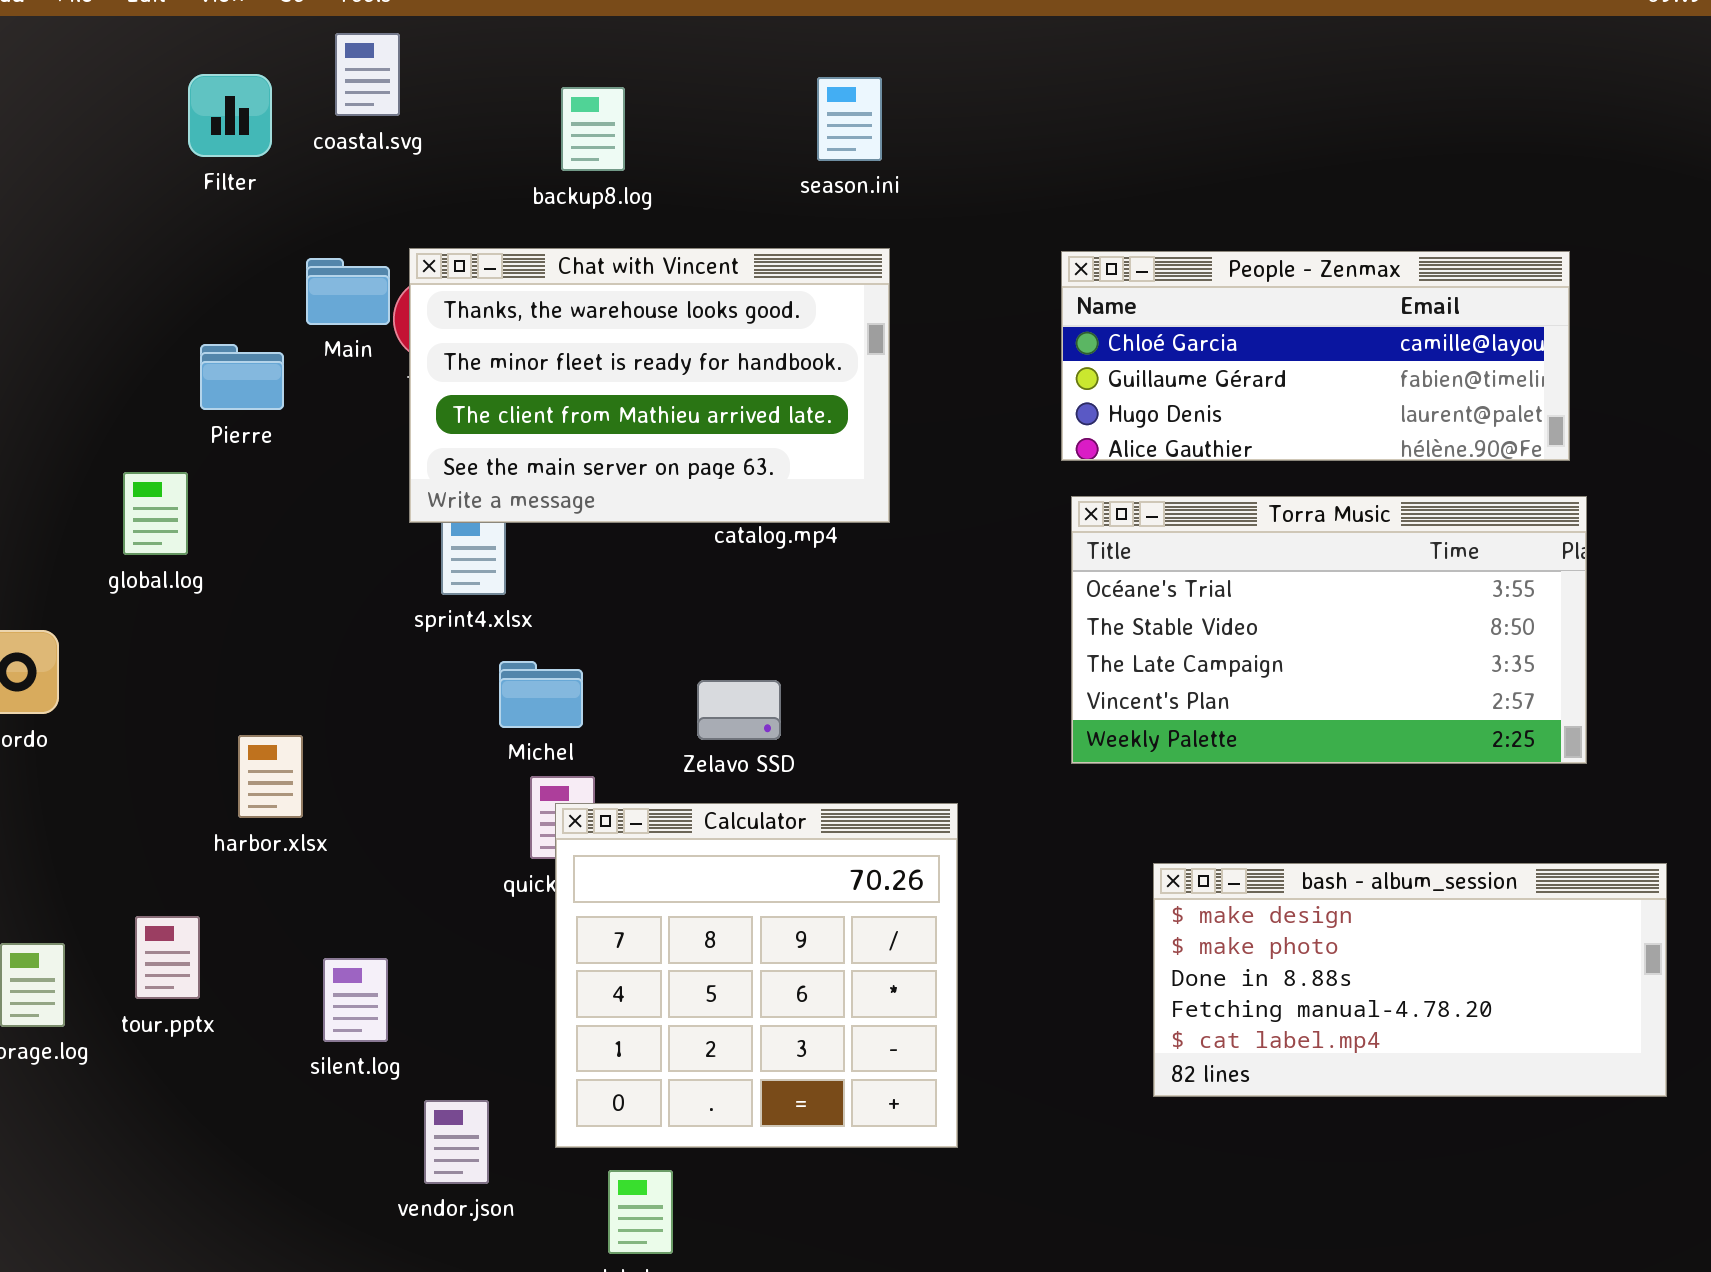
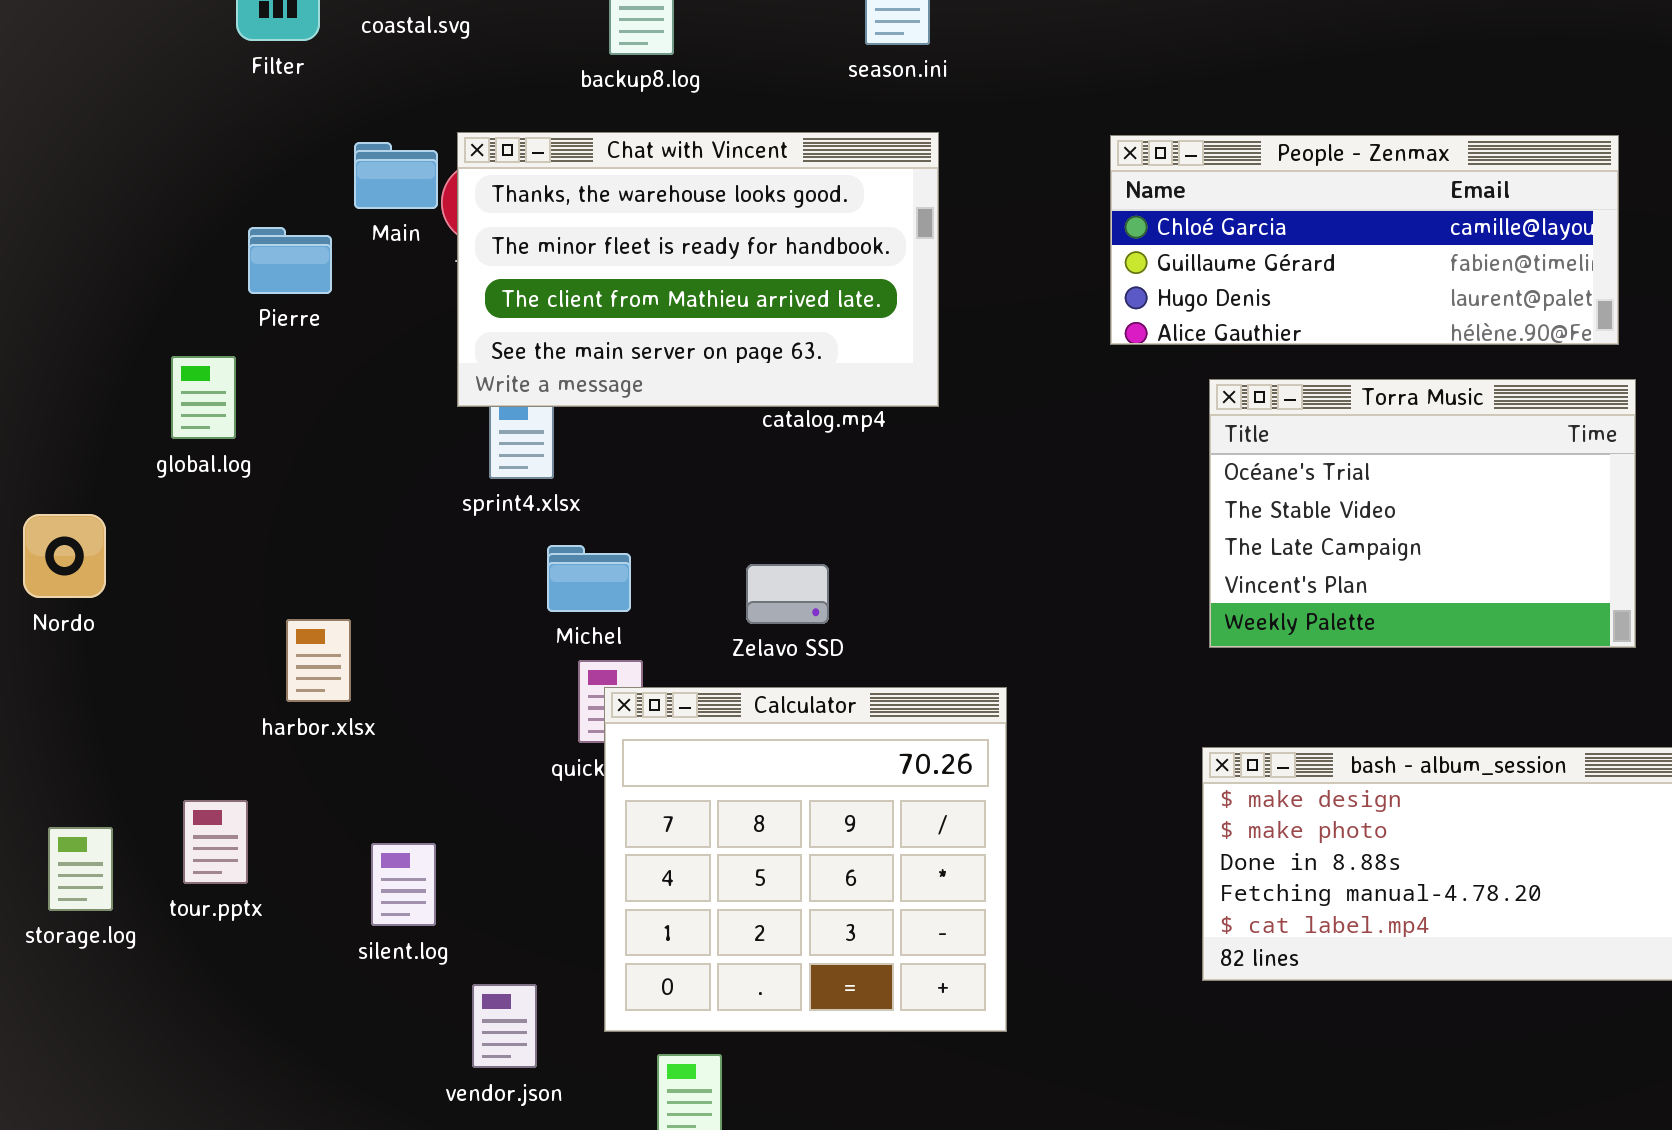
Torra Music: [1071,496,1587,764] -> [1209,379,1636,648], resized

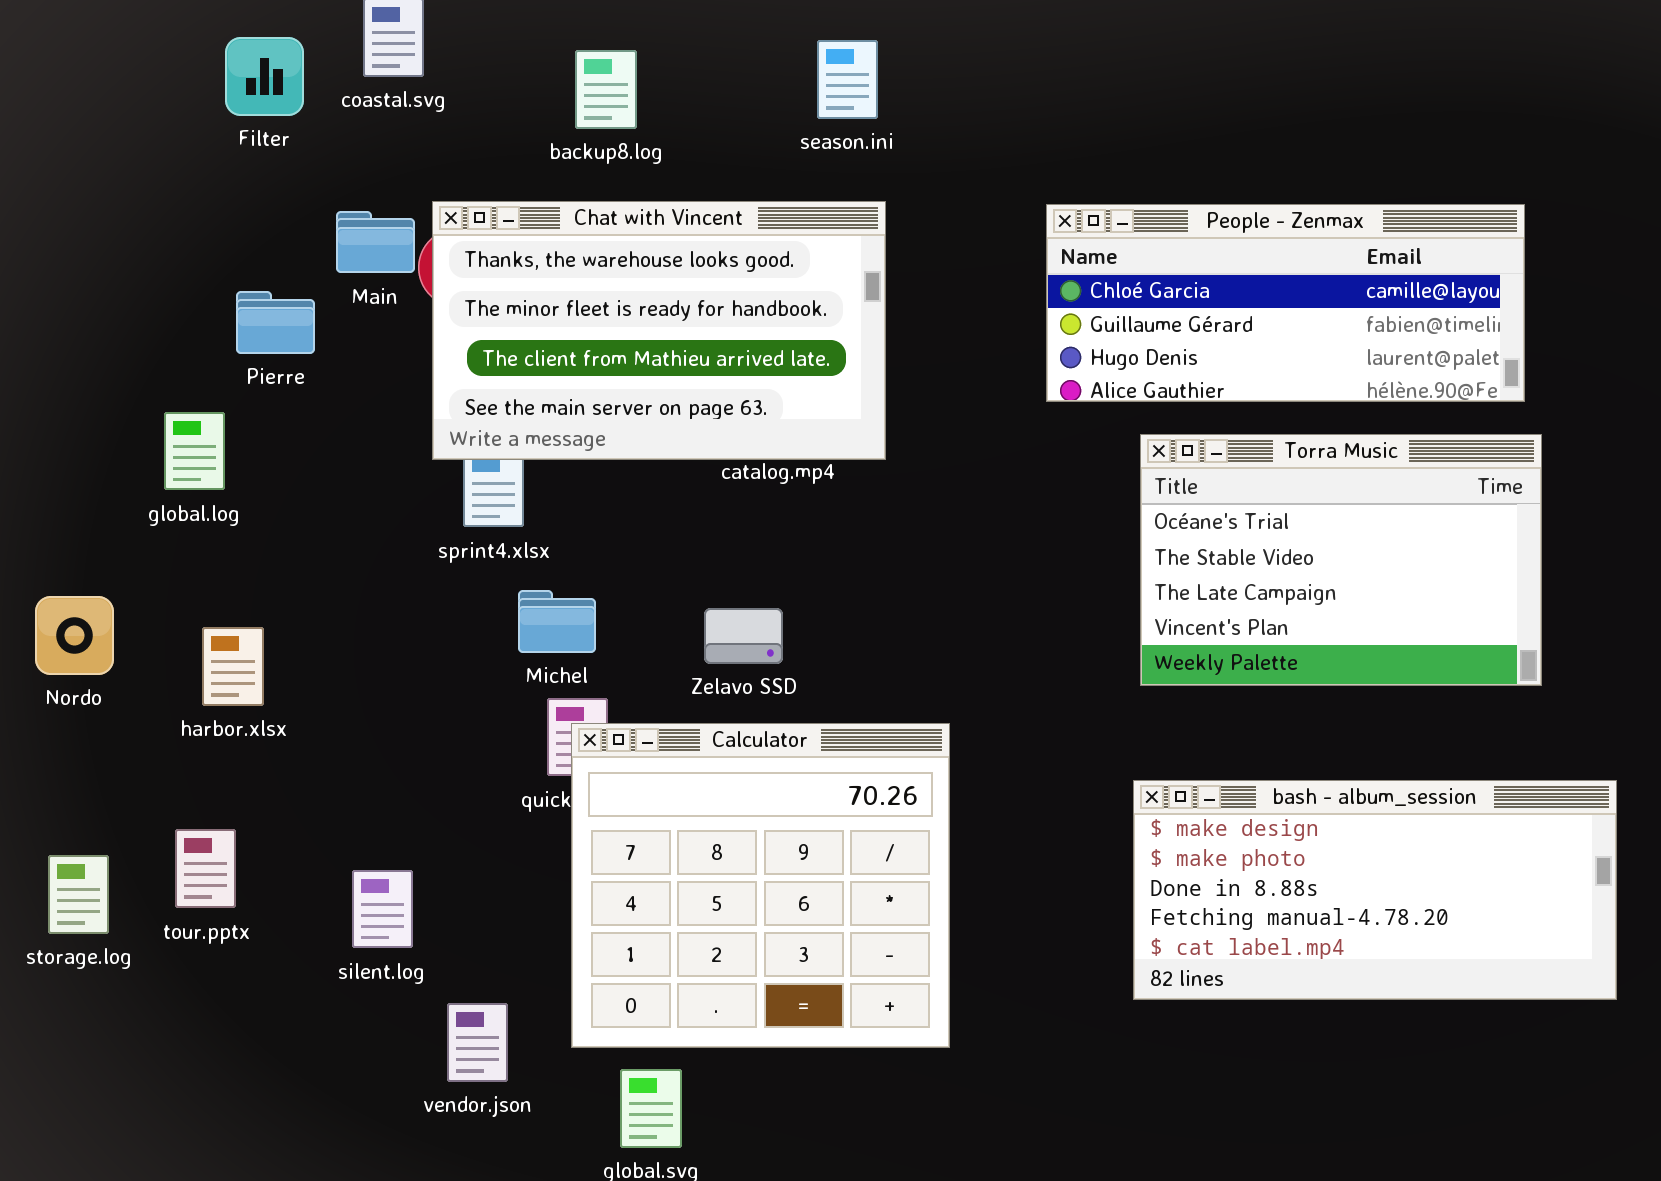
Nordo: [23,514,106,598] -> [35,596,114,675], moved
harbor.xlsx: [286,619,351,702] -> [202,627,264,706], moved

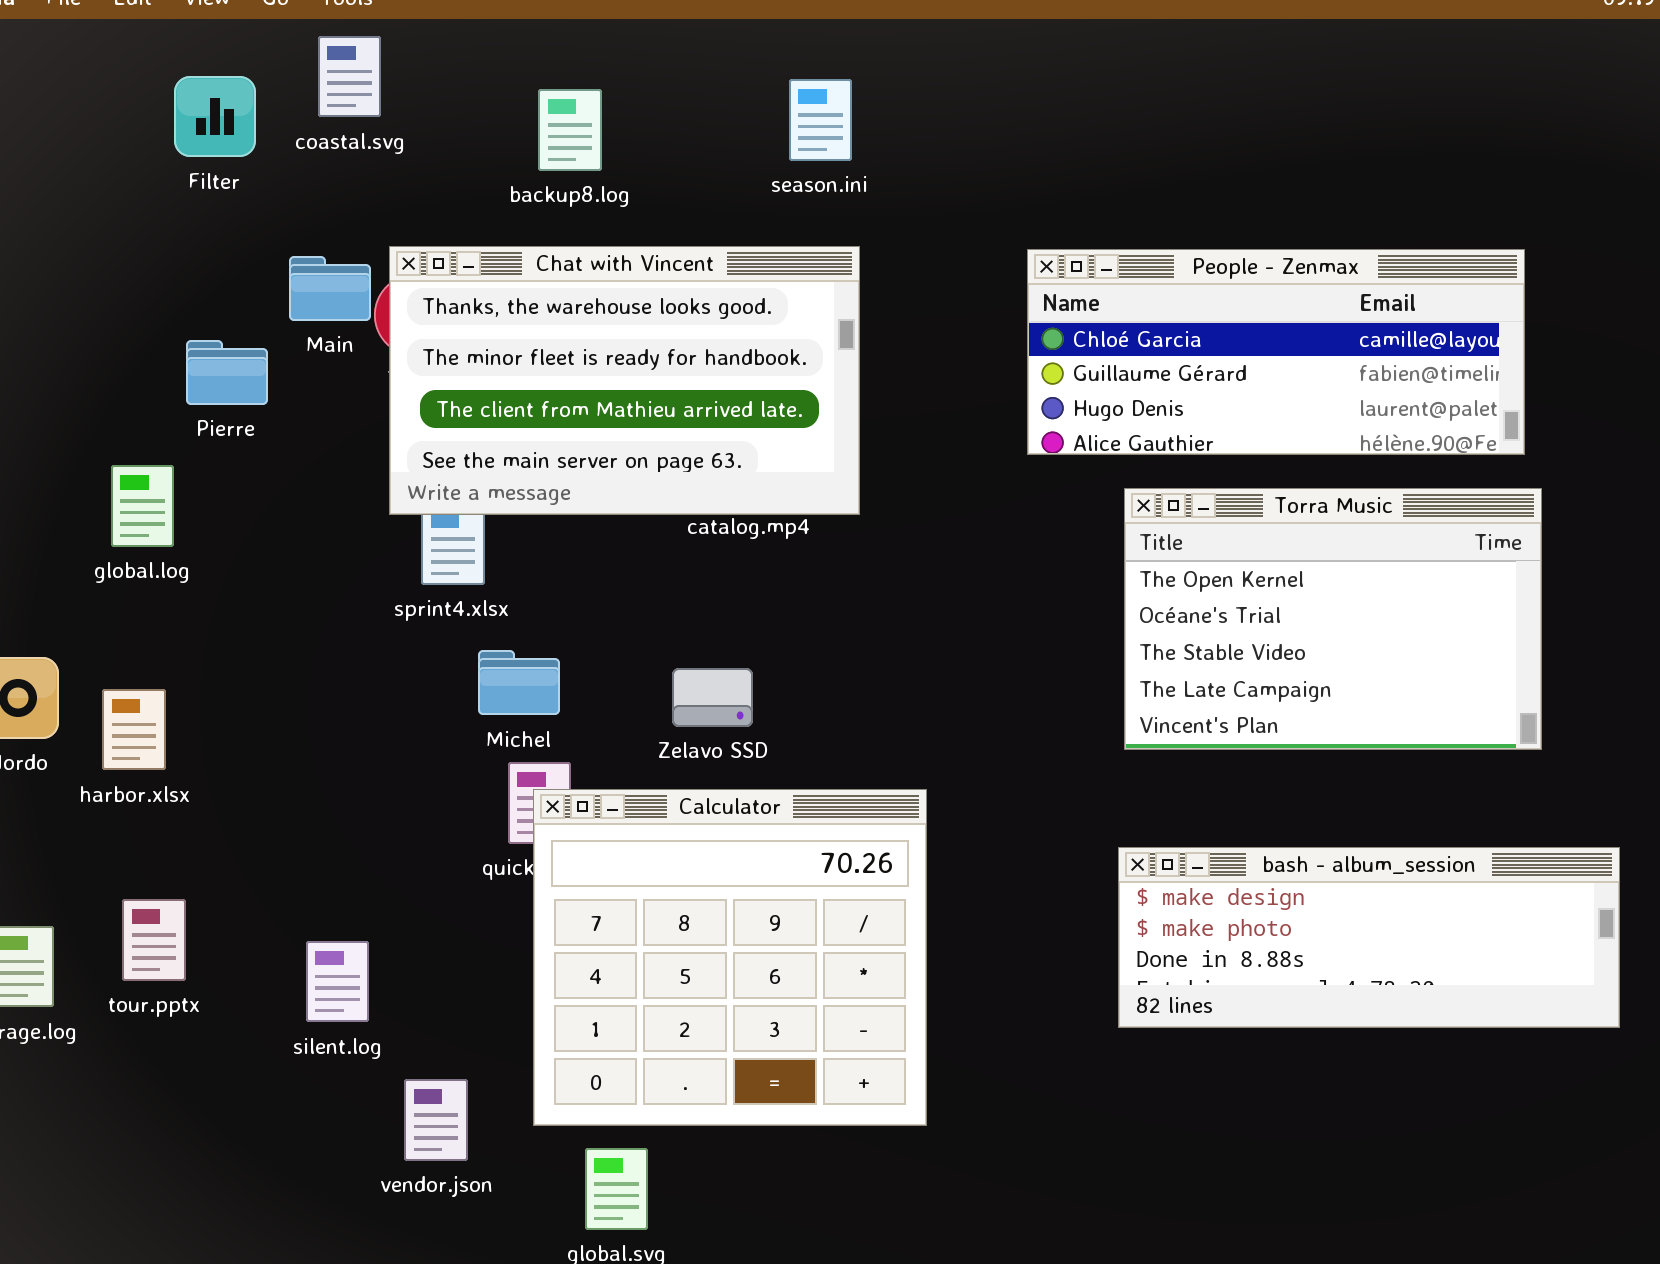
Torra Music: [1140,434,1542,686] -> [1124,488,1542,750], scrolled up 1 row
harbor.xlsx: [202,627,264,706] -> [102,689,166,770], moved
bash - album_session: [1133,780,1617,1000] -> [1118,847,1620,1028], resized

